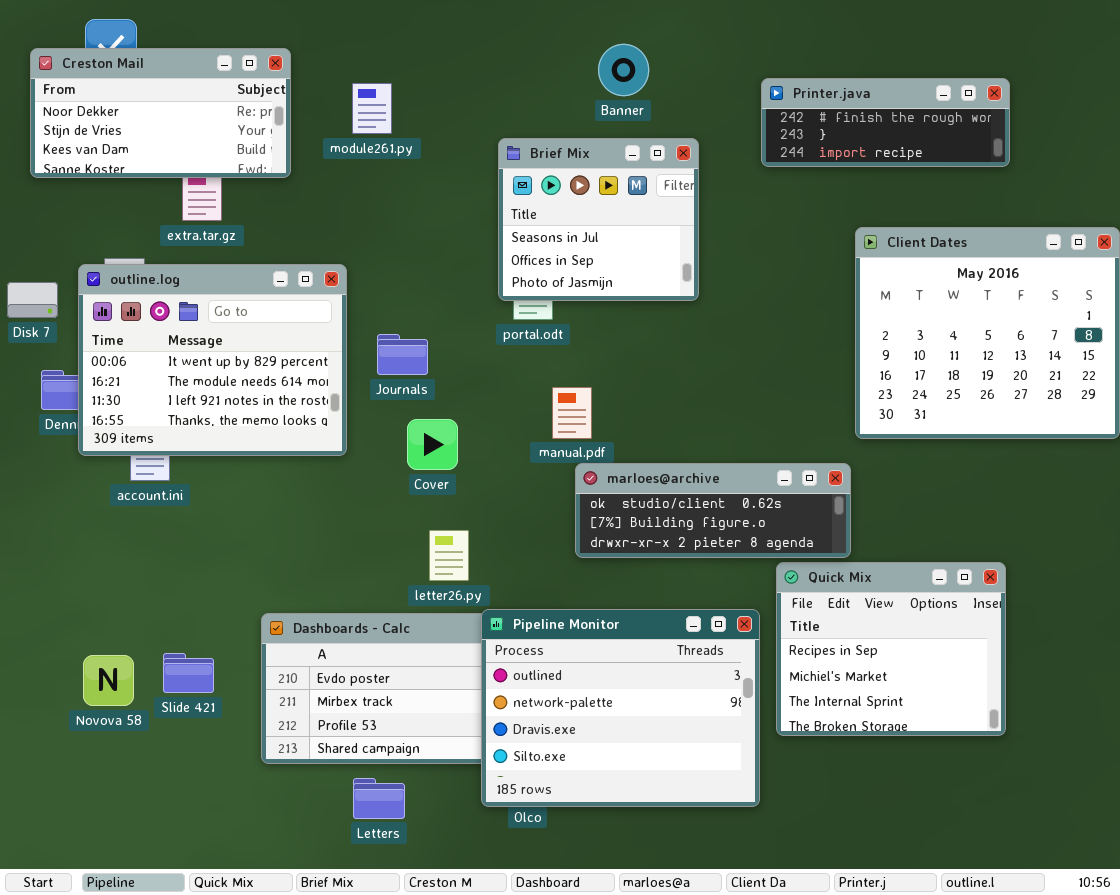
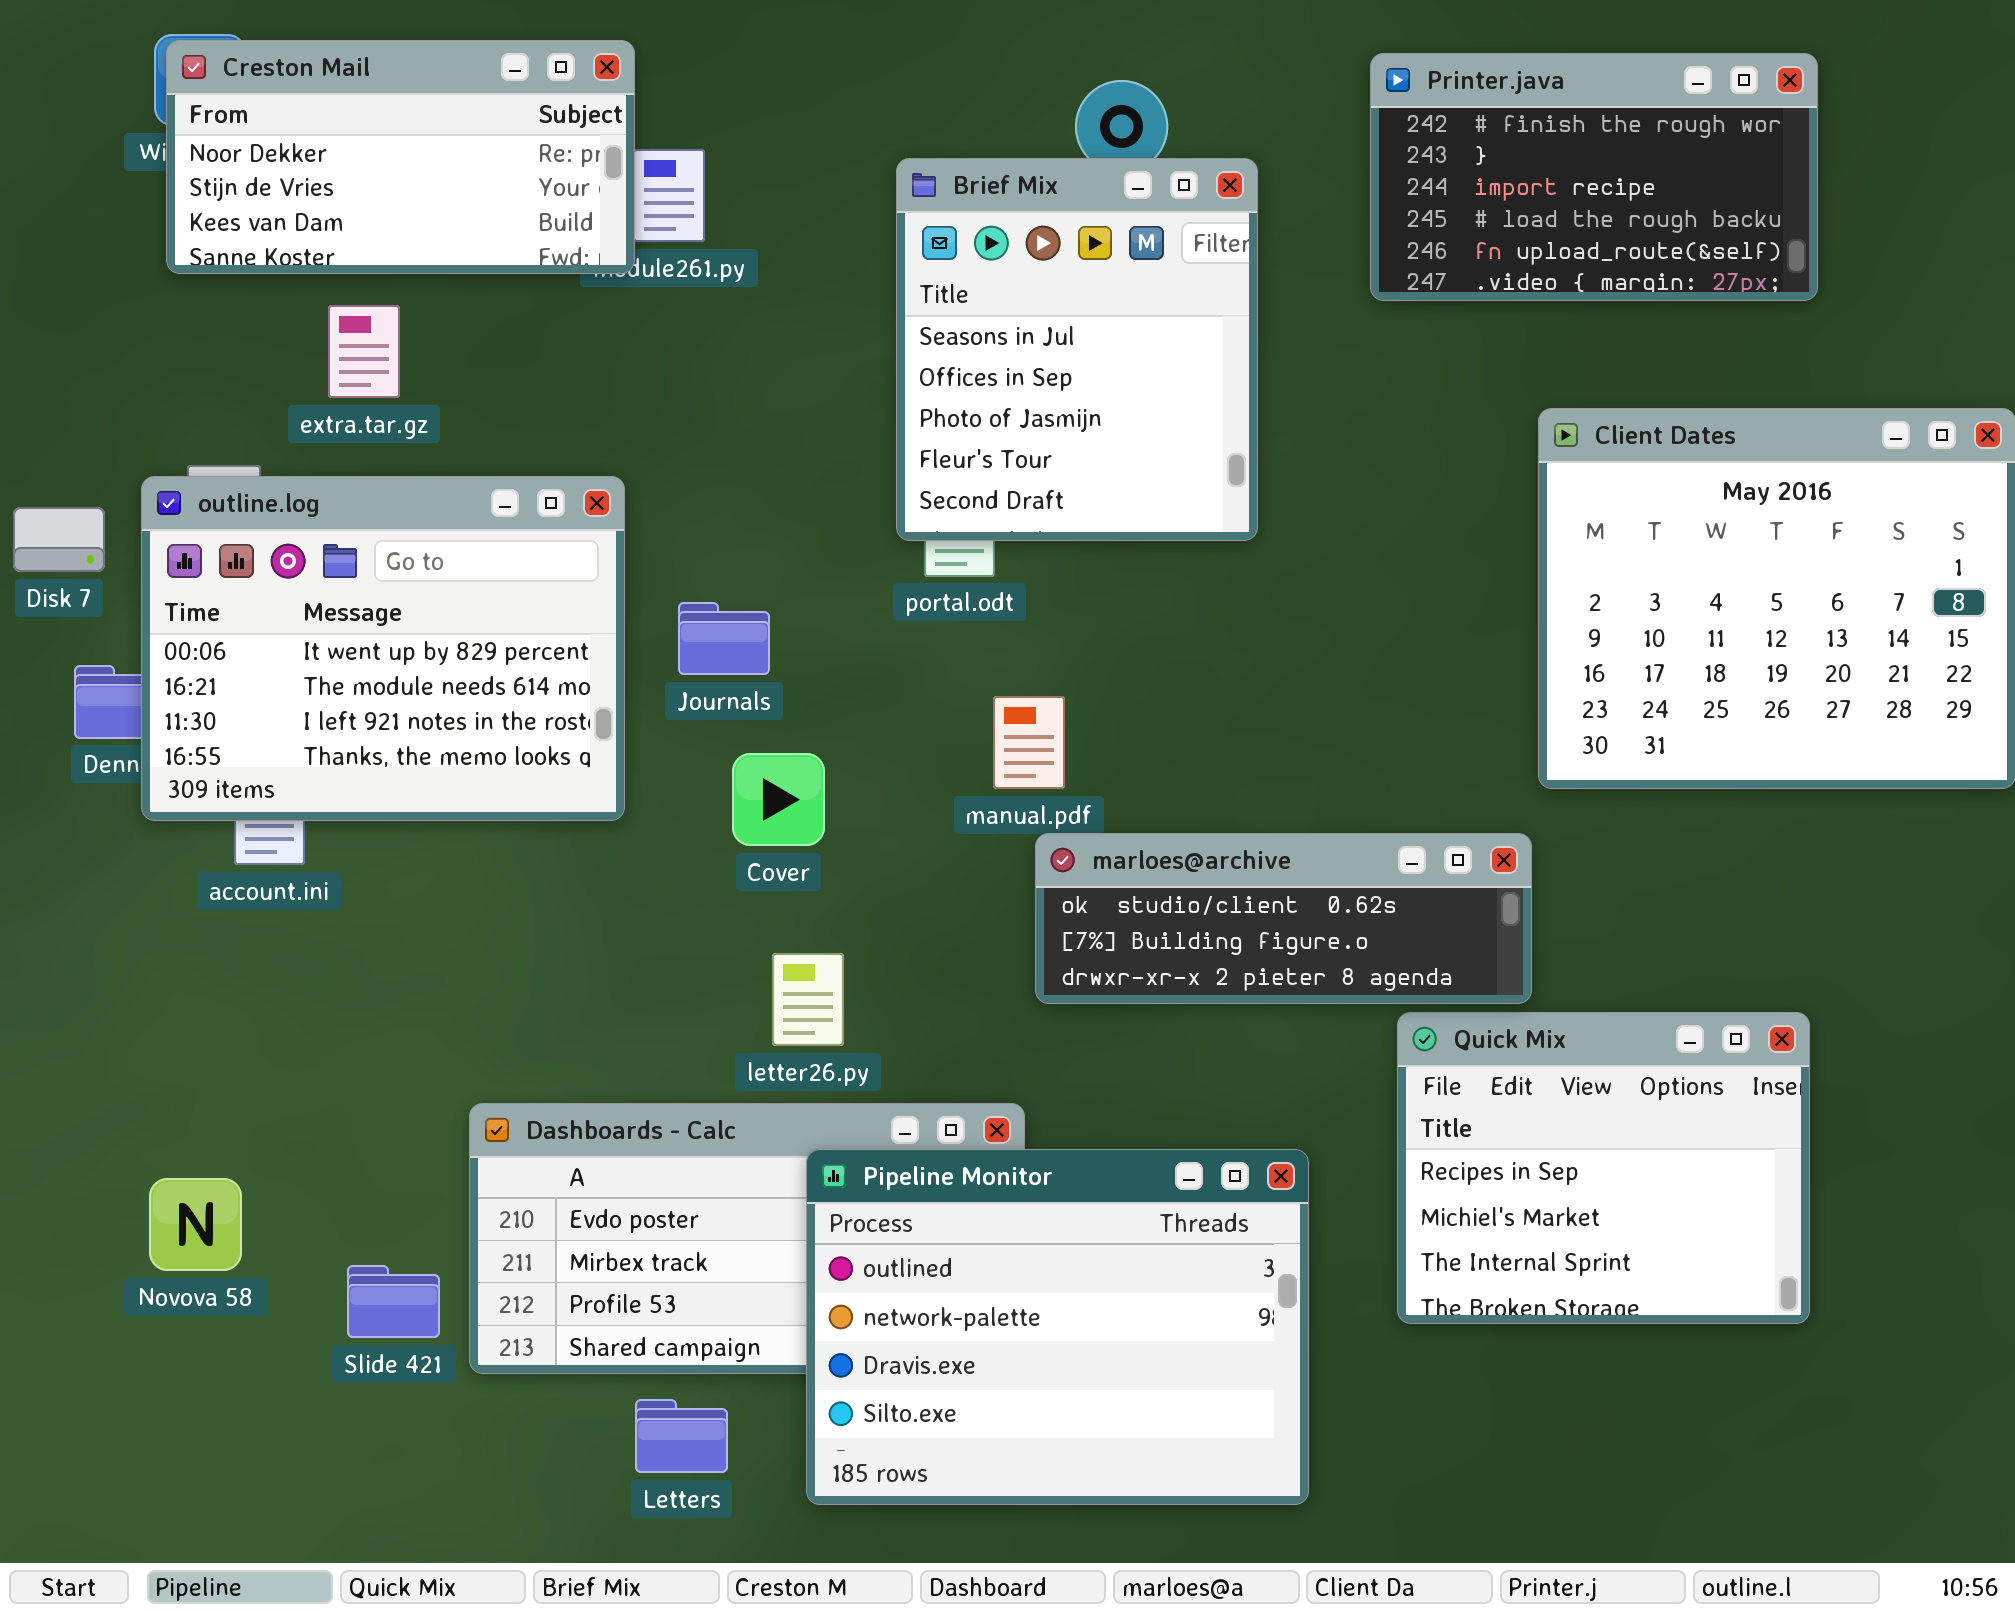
Creston Mail: [30,48,291,178] -> [166,40,635,274], moved
Printer.java: [761,78,1010,167] -> [1370,53,1818,301], resized
Brief Mix: [498,138,699,301] -> [896,158,1258,541], resized
Pipeline Monitor: [481,609,760,807] -> [806,1149,1309,1505], moved
Slide 421: [163,653,214,693] -> [347,1265,440,1338], moved

